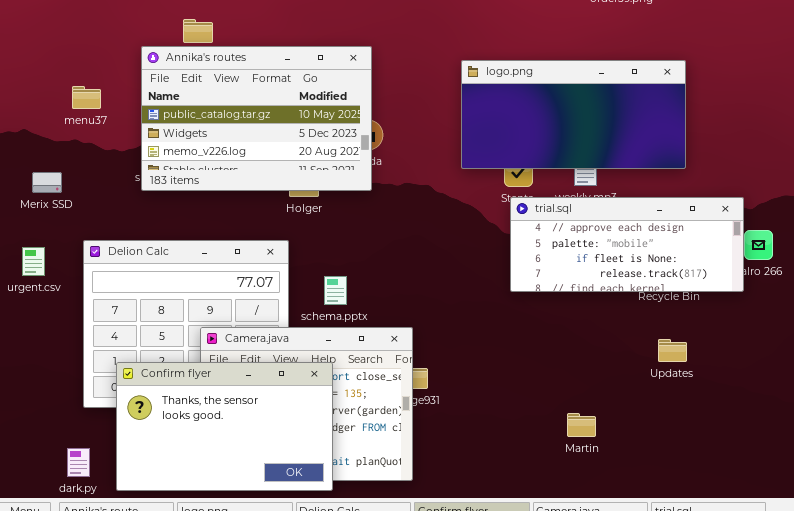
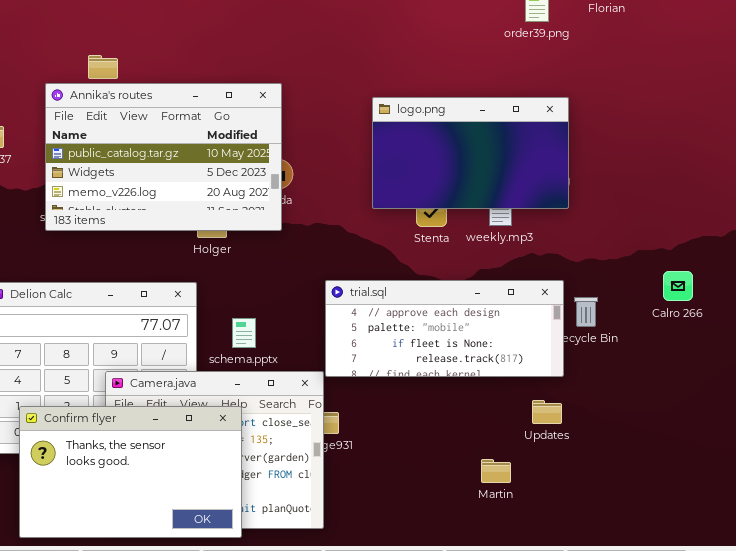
logo.png: [461,60,686,169] -> [372,97,569,209], resized
trial.sql: [510,197,744,292] -> [325,280,564,377], moved
Updates: [658,339,687,362] -> [532,400,562,424], moved

